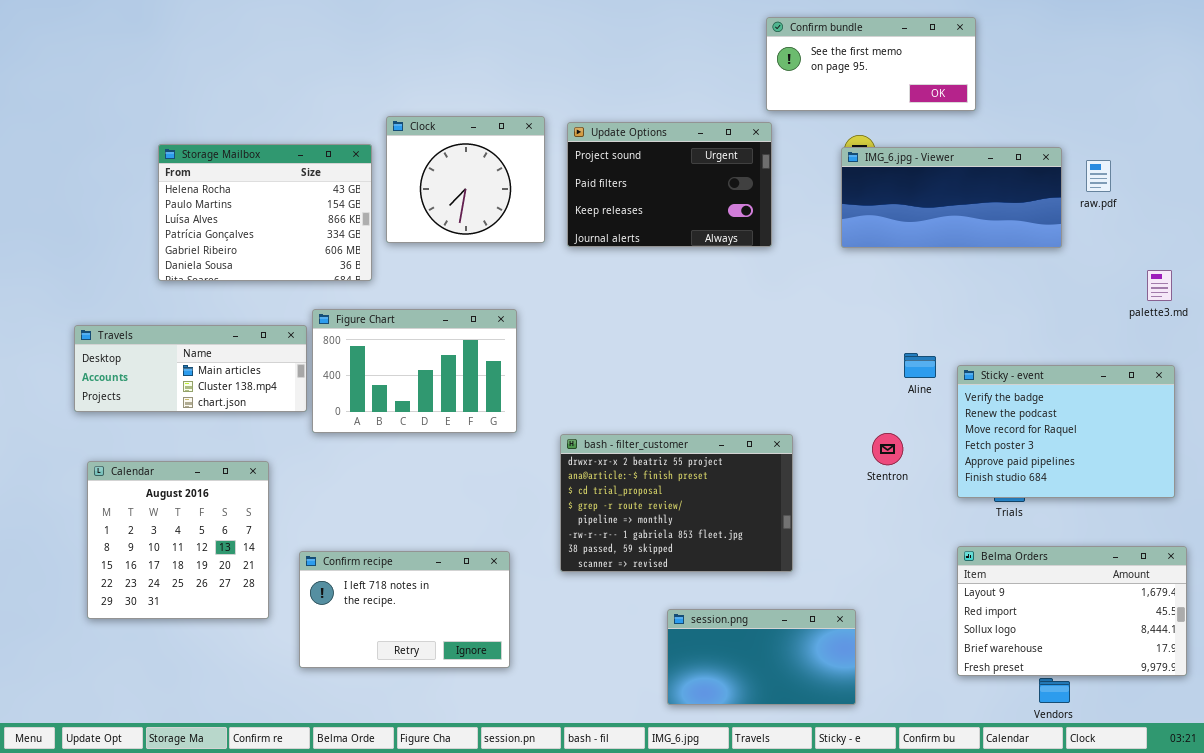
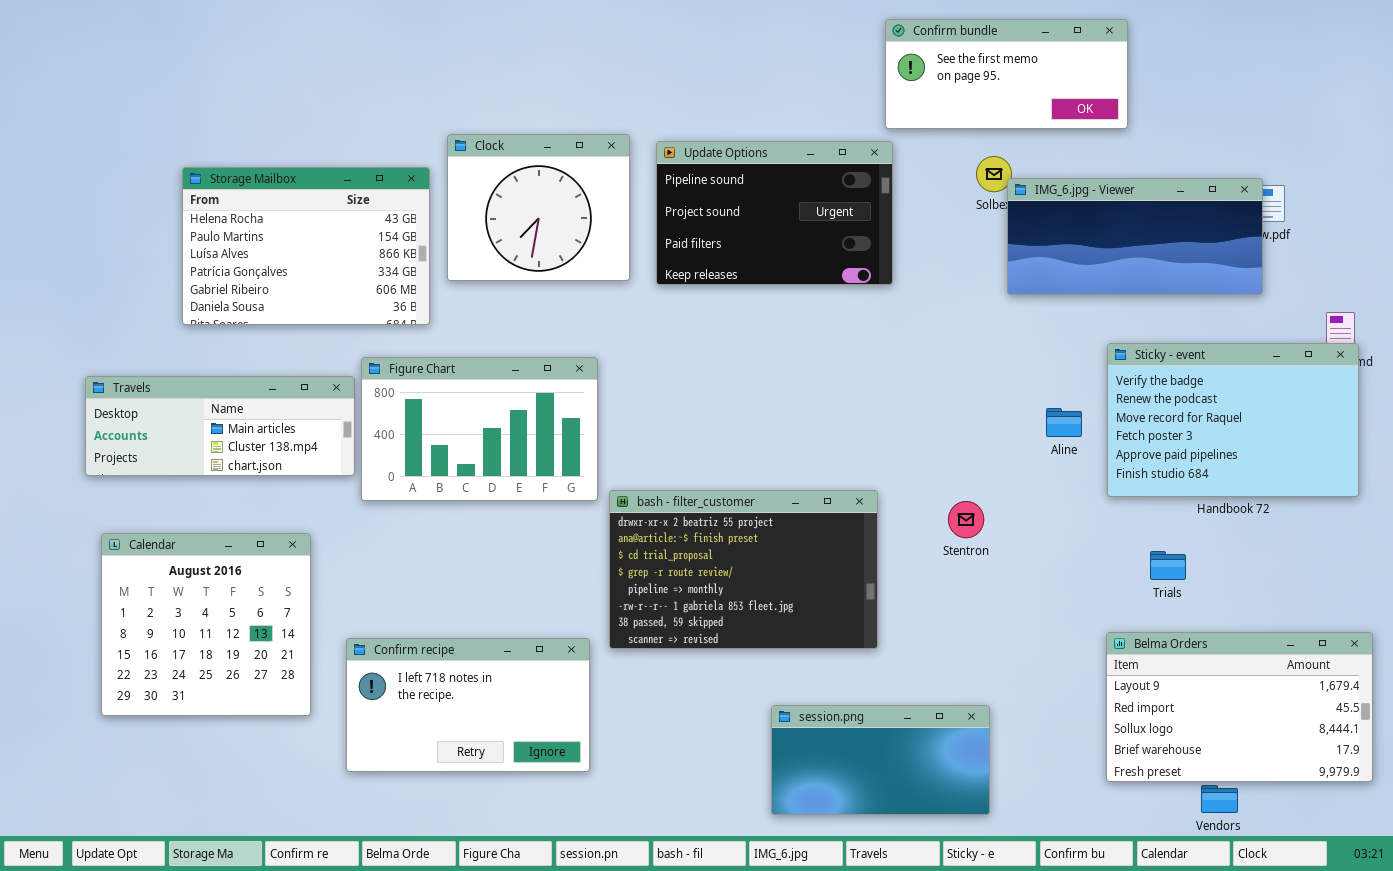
Update Options: [567,122,772,247] -> [656,141,893,285], scrolled up 1 row
IMG_6.jpg - Viewer: [841,147,1062,248] -> [1007,178,1263,295], moved
Sticky - event: [957,365,1175,498] -> [1107,343,1359,497], moved
Stentron: [872,433,903,465] -> [948,501,984,538], moved
bash - filter_customer: [560,434,793,572] -> [609,490,878,649], moved

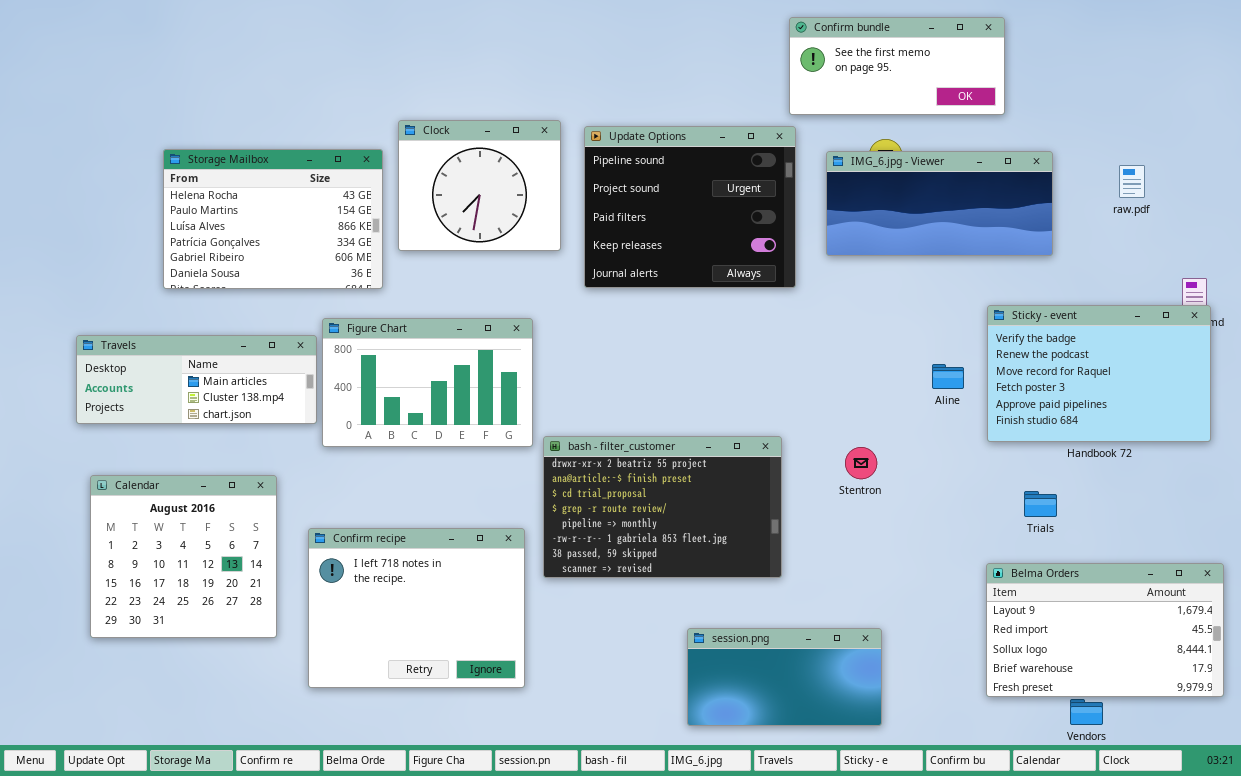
Update Options: [656,141,893,285] -> [584,126,796,288], resized
IMG_6.jpg - Viewer: [1007,178,1263,295] -> [826,151,1053,256], moved
Confirm recipe: [346,638,590,772] -> [308,528,525,688], resized

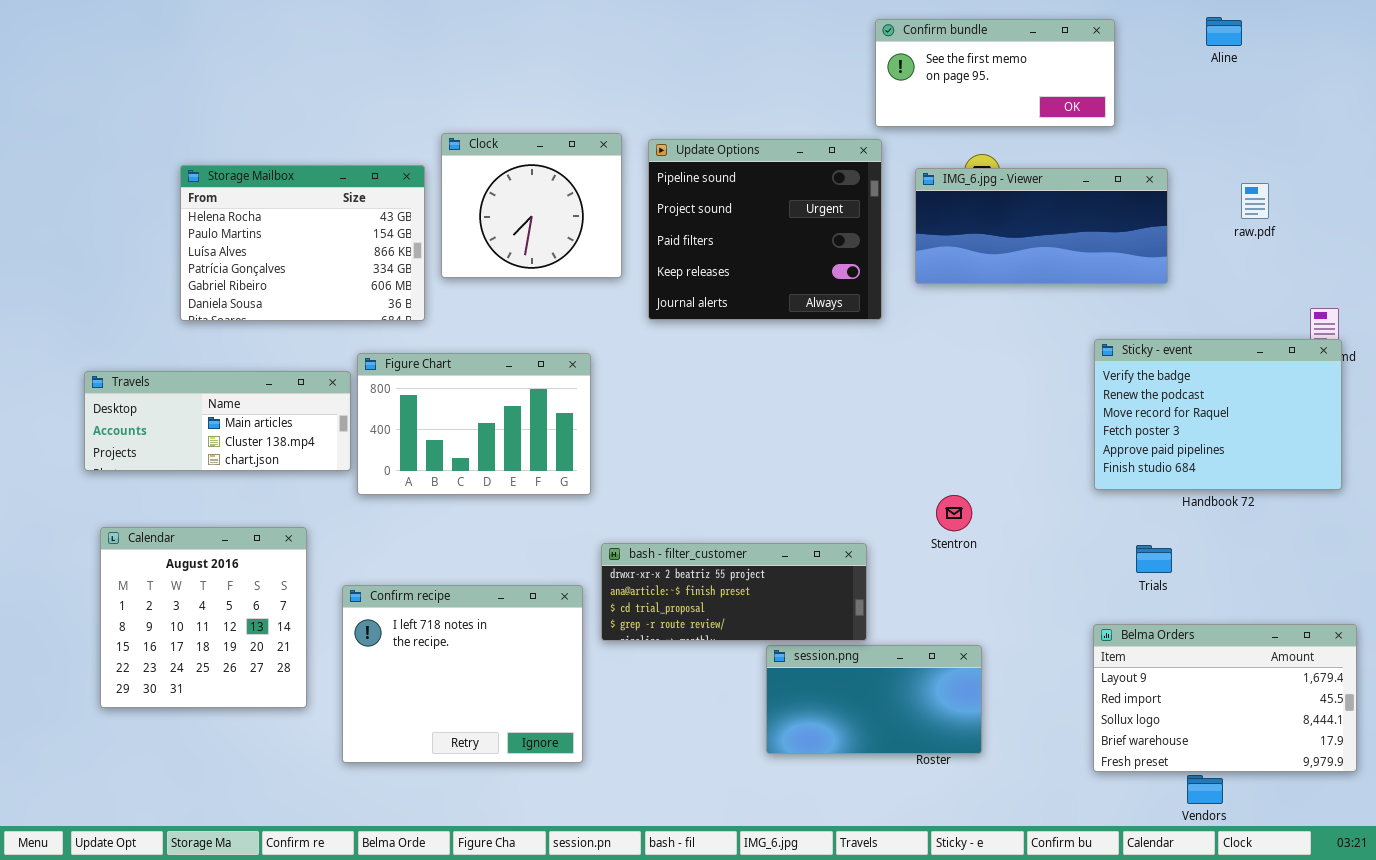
Aline: [932,364,964,389] -> [1206,17,1242,46], moved
bash - filter_customer: [543,436,782,578] -> [601,543,867,641], resized
session.png: [687,628,882,726] -> [766,645,982,754], moved

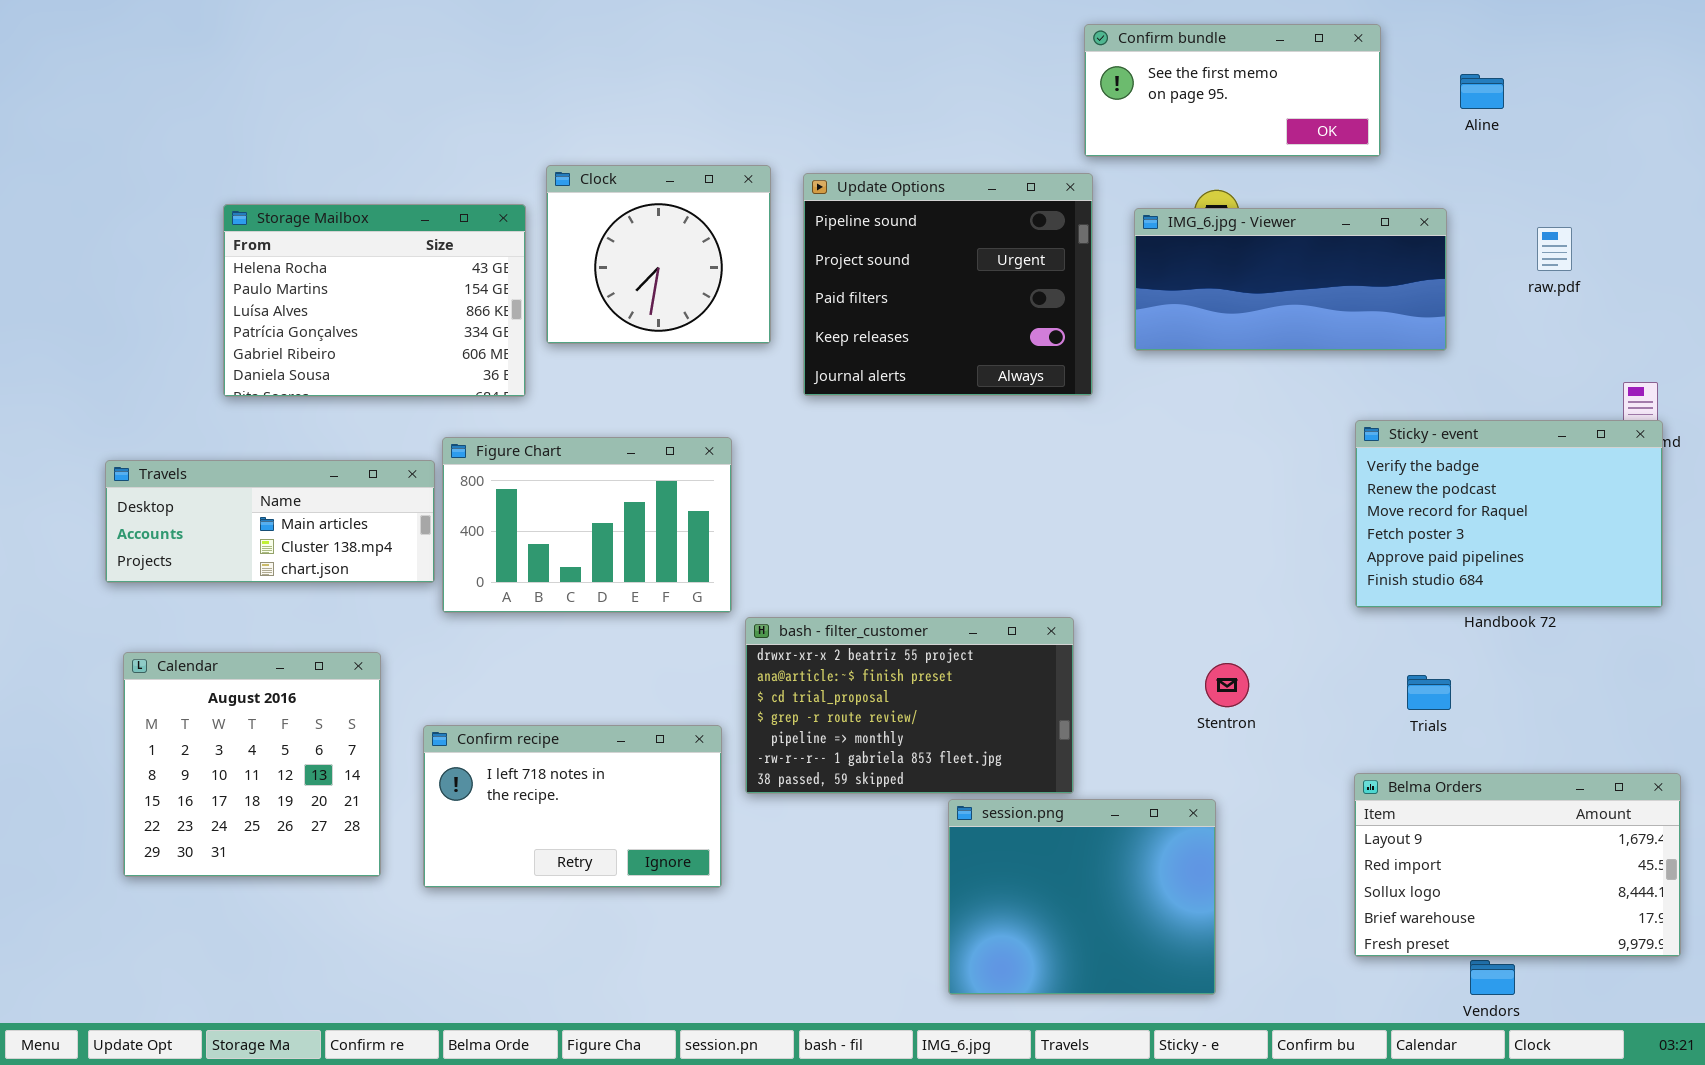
Aline: [1206,17,1242,46] -> [1460,74,1504,109], moved
Stentron: [936,495,972,531] -> [1205,663,1249,707], moved
bash - filter_customer: [601,543,867,641] -> [745,617,1074,794], resized
Confirm recipe: [342,585,583,763] -> [423,725,722,888], resized
session.png: [766,645,982,754] -> [948,799,1216,995], resized

